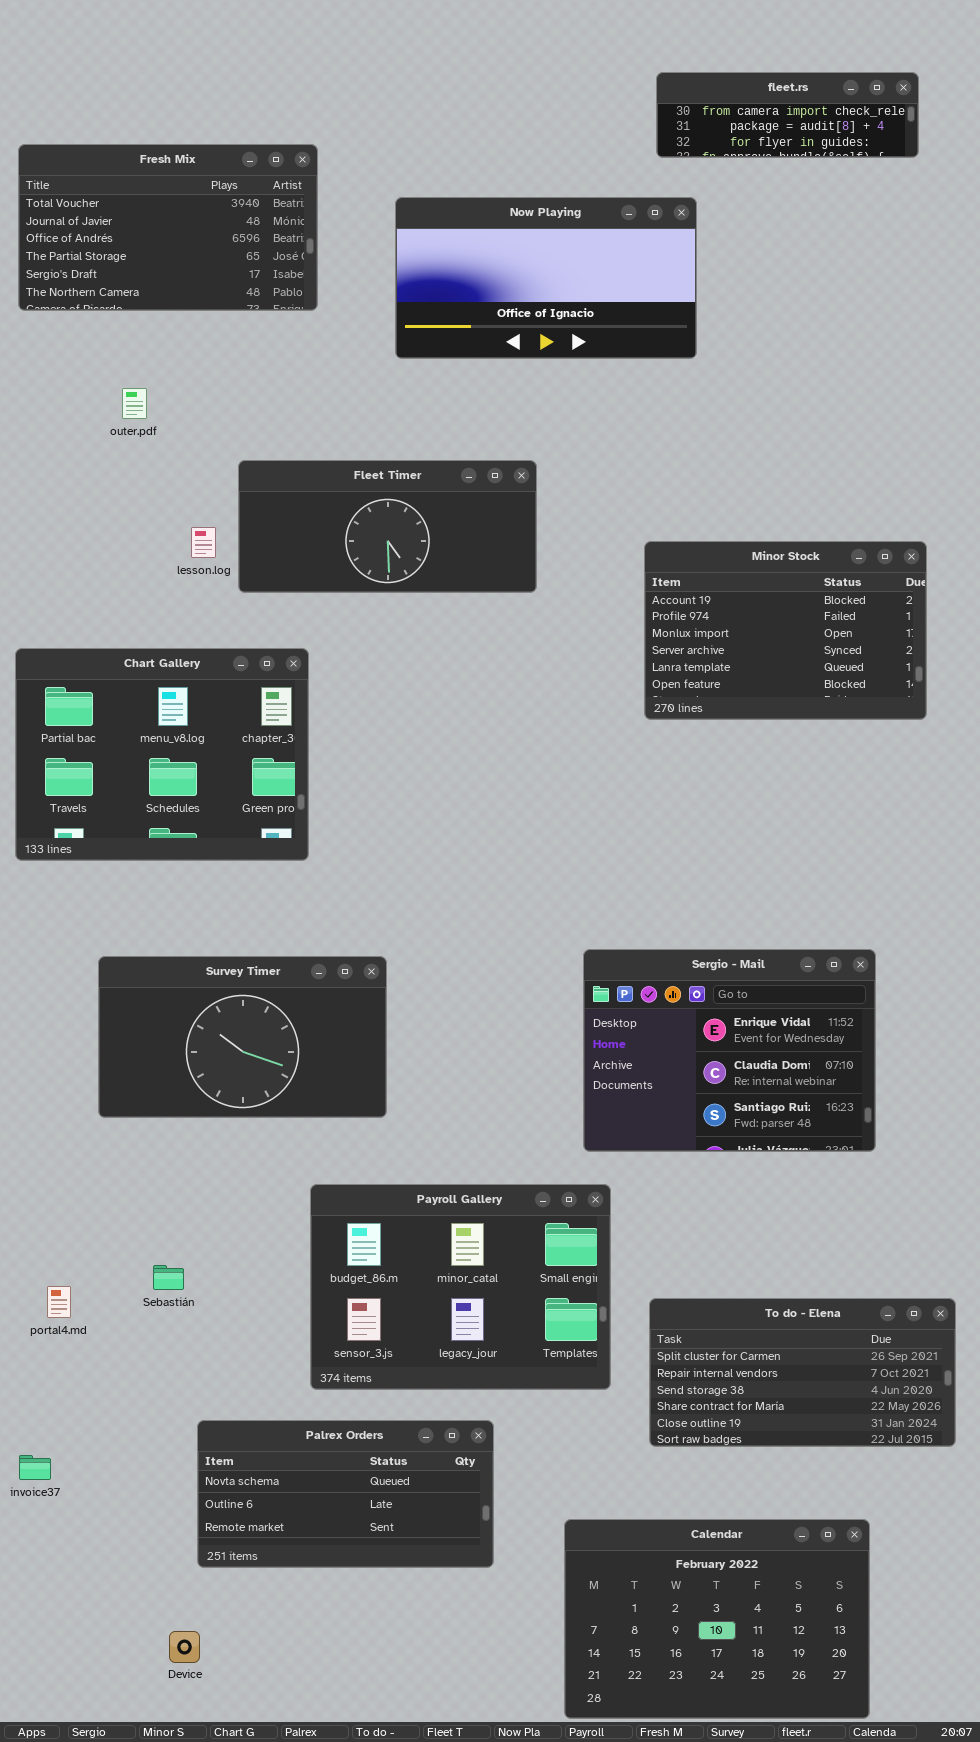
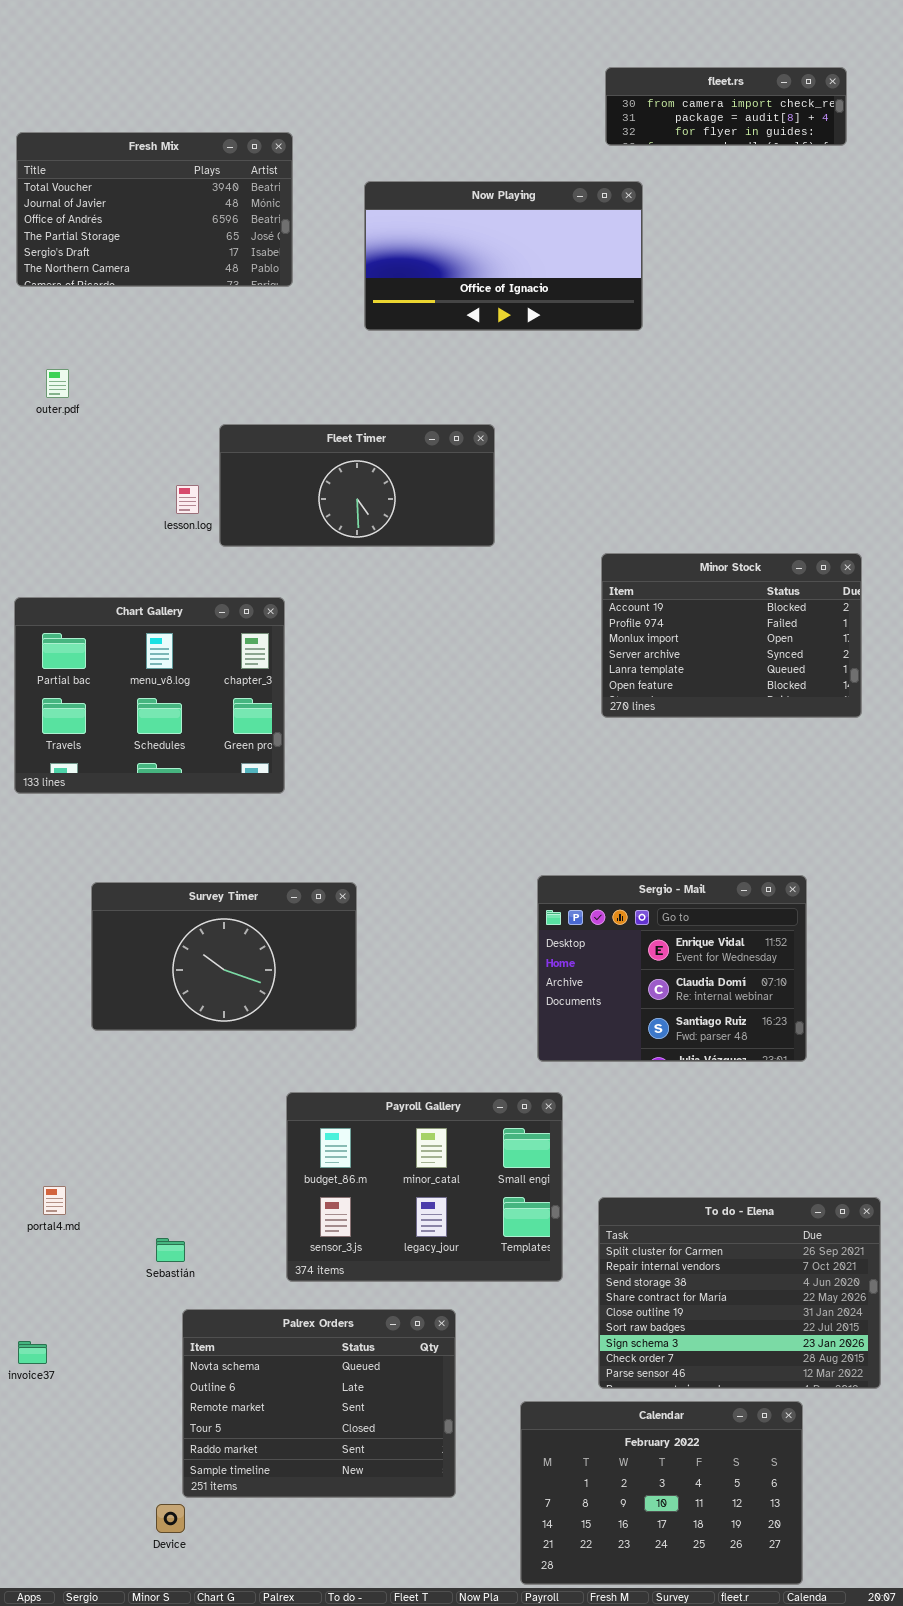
outer.pdf: [122,388,147,419] -> [46,369,69,398], moved
Minor Stock: [644,541,927,720] -> [601,553,862,718], moved
Sebastián: [153,1265,184,1290] -> [156,1238,185,1262], moved
To do - Elena: [649,1298,956,1447] -> [598,1197,881,1389], resized
Palrex Orders: [197,1420,494,1568] -> [182,1309,456,1498], resized

